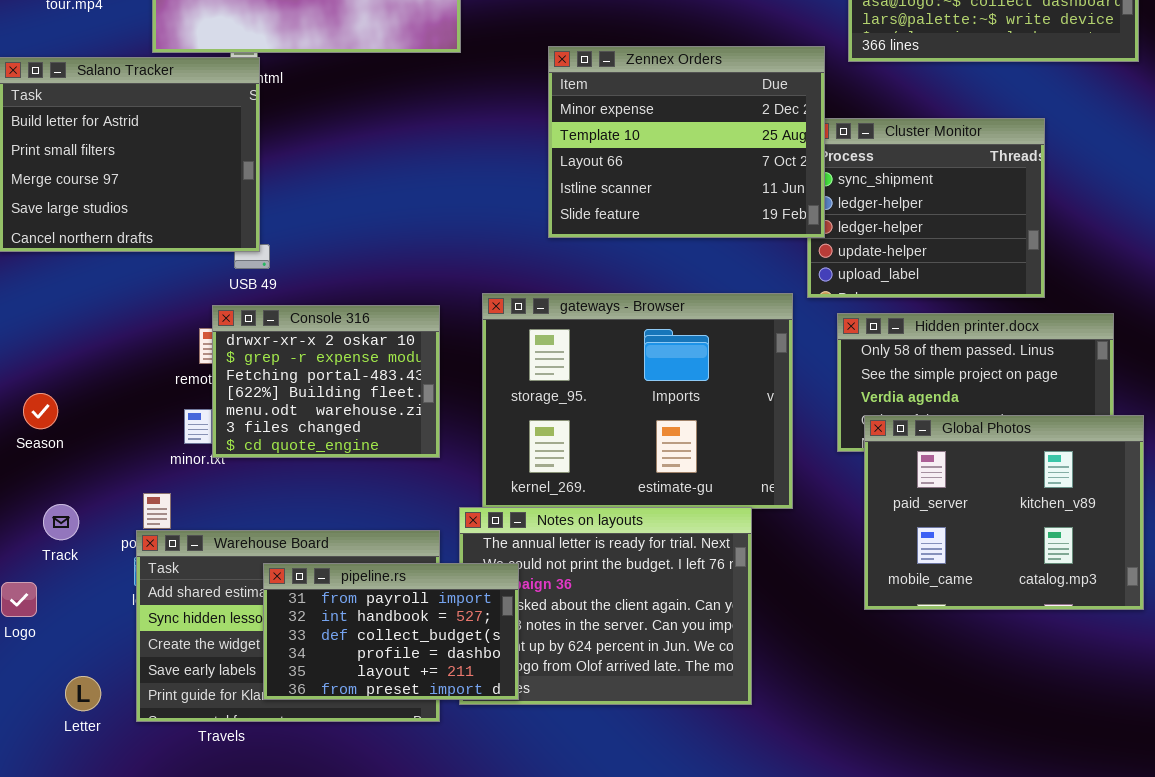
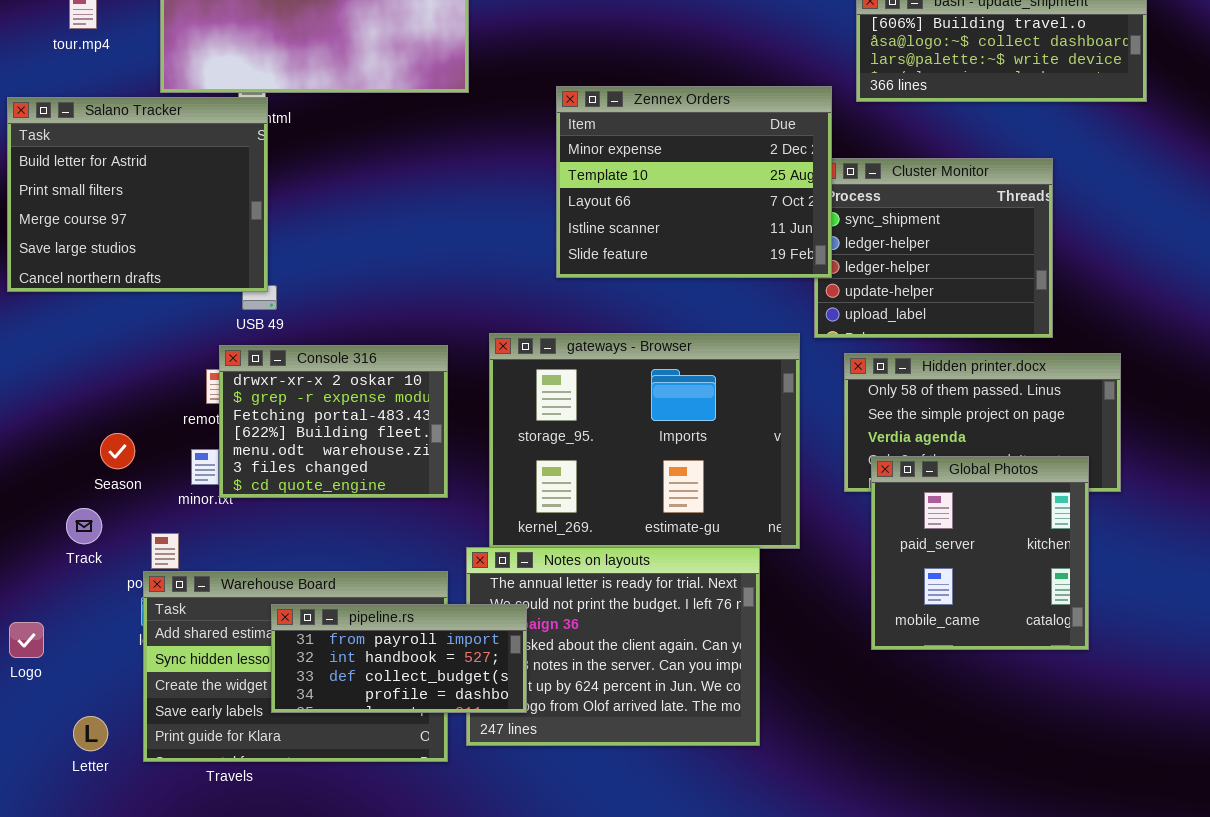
Season: [23,393,58,429] -> [100,433,135,469], moved
Global Photos: [864,415,1144,610] -> [871,456,1089,650], resized
Track: [43,504,79,540] -> [66,508,102,544], moved
pipeline.rs: [263,563,519,700] -> [271,604,527,713], resized

